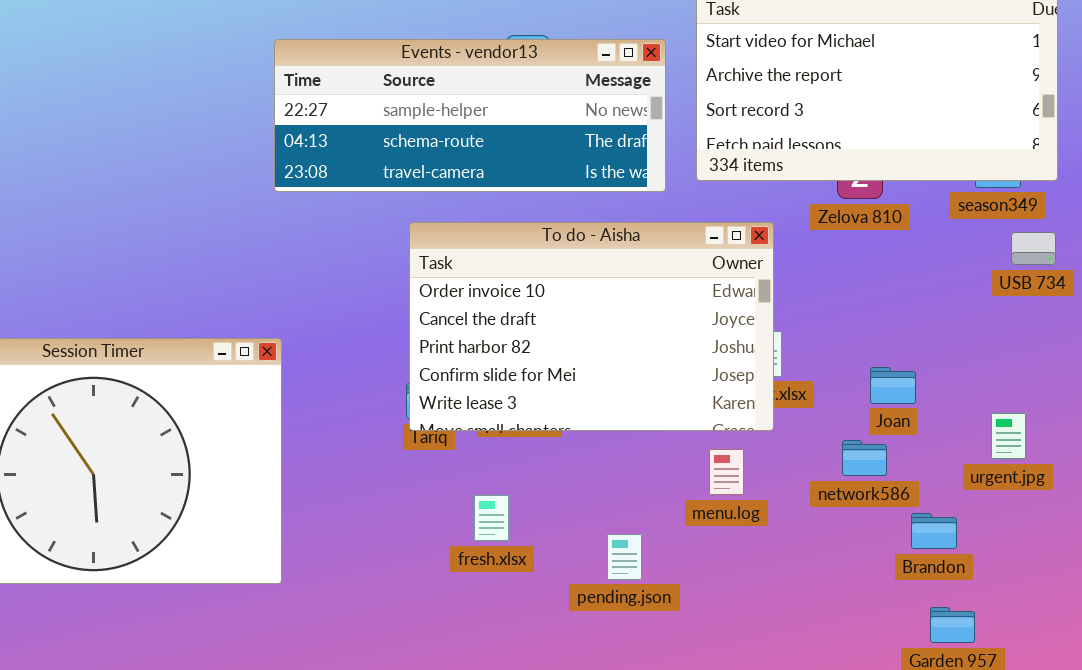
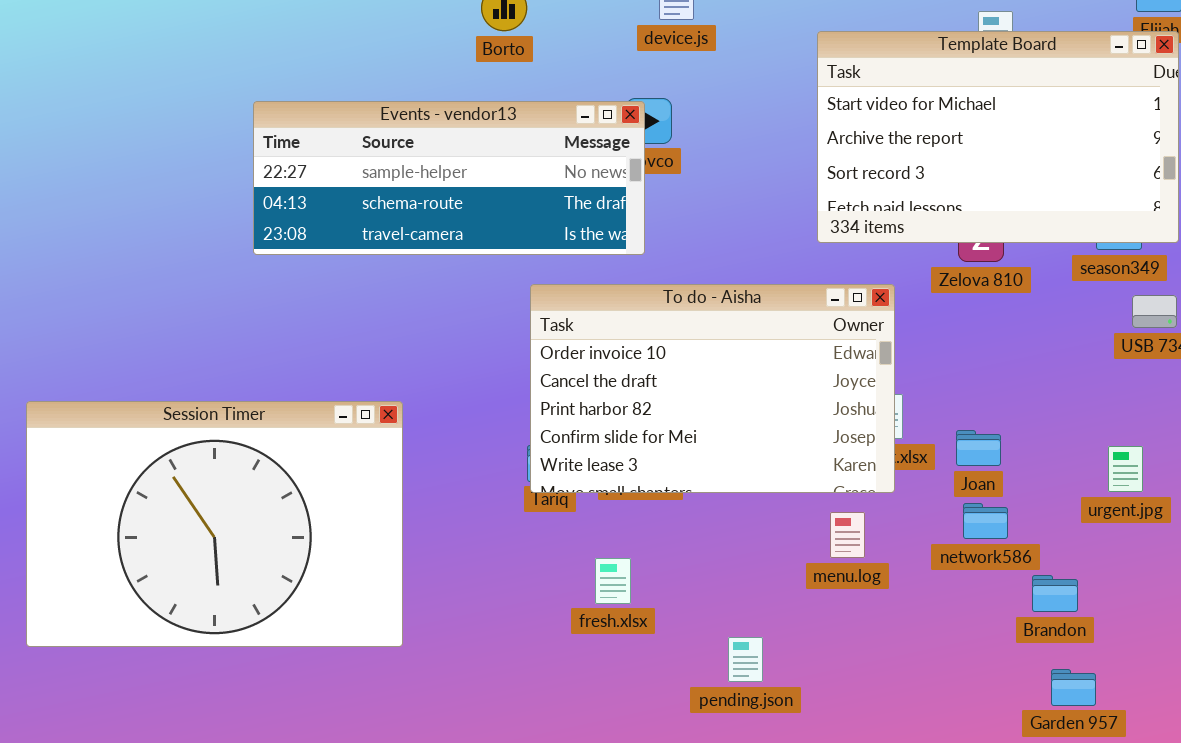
Events - vendor13: [274,39,666,192] -> [253,101,645,255], moved
Joan: [870,367,916,404] -> [956,430,1001,466], moved
urgent.jpg: [991,413,1026,459] -> [1108,446,1143,492], moved
pending.json: [607,534,642,580] -> [728,637,763,682], moved

